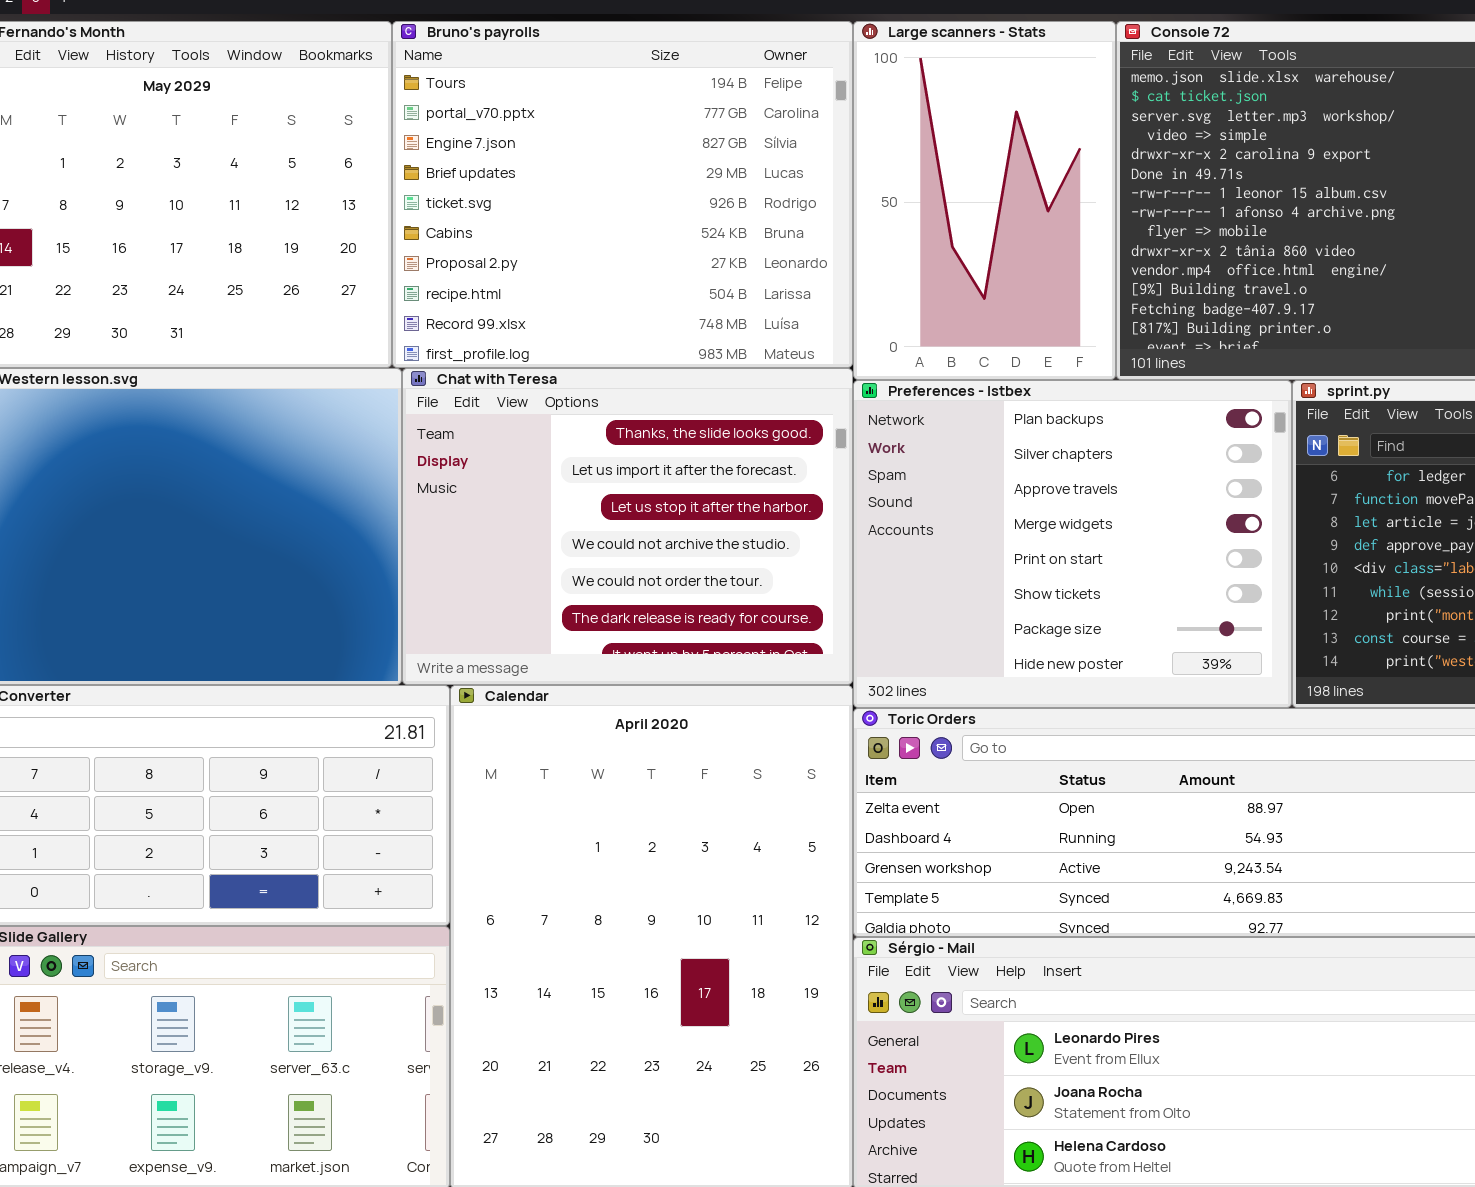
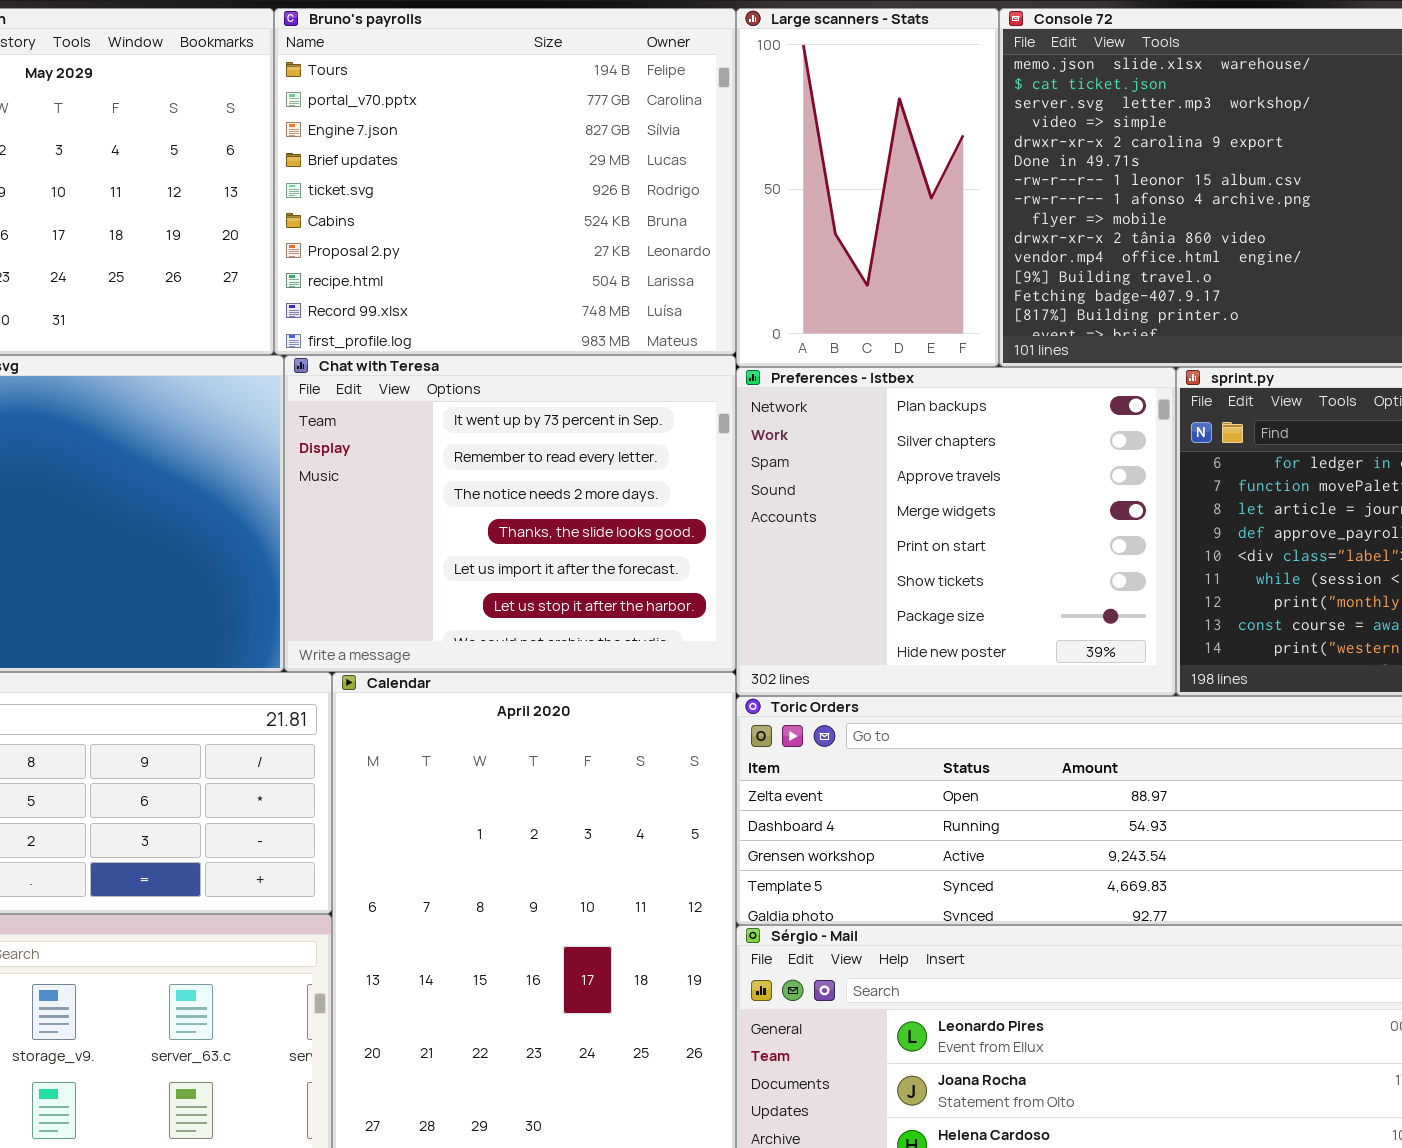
Chat with Teresa: [402,368,853,685] -> [284,355,736,672], scrolled up 3 rows

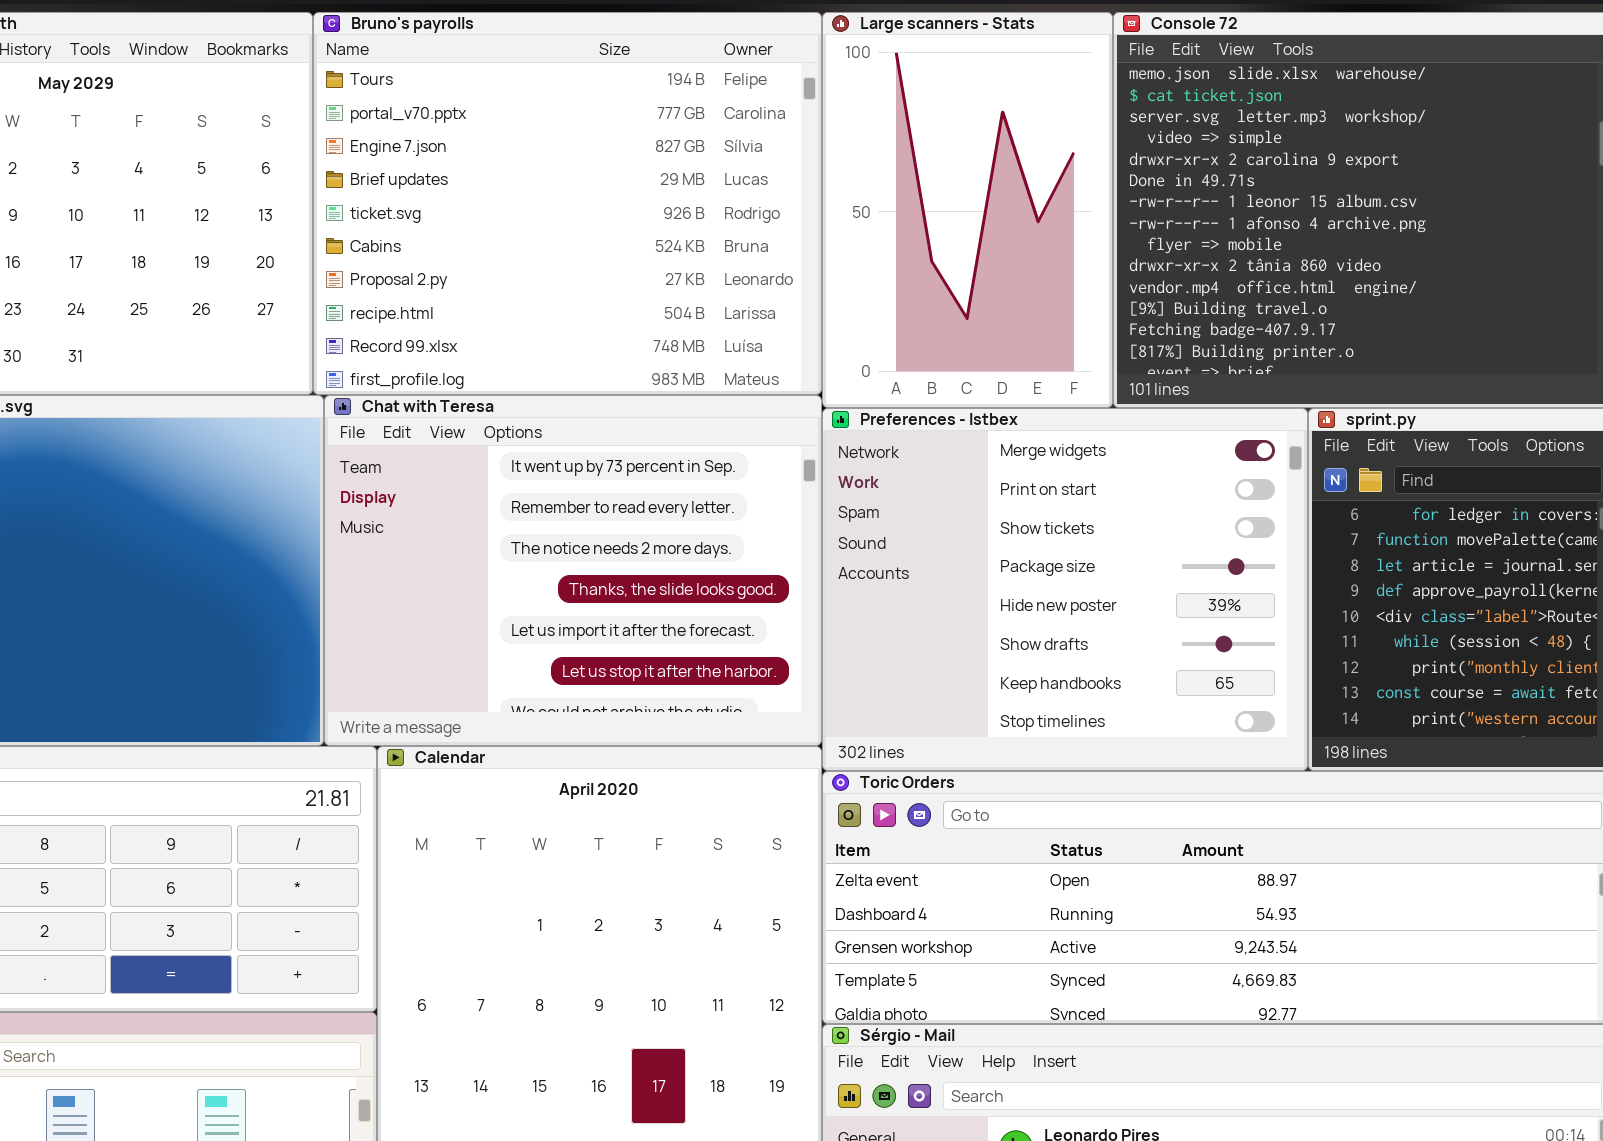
Preferences - Istbex: [736,367,1176,696] -> [822,408,1308,771], scrolled down 3 rows

